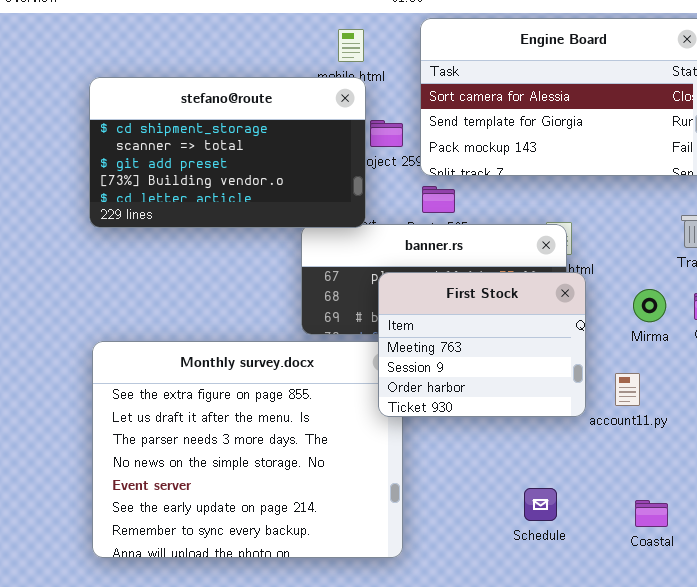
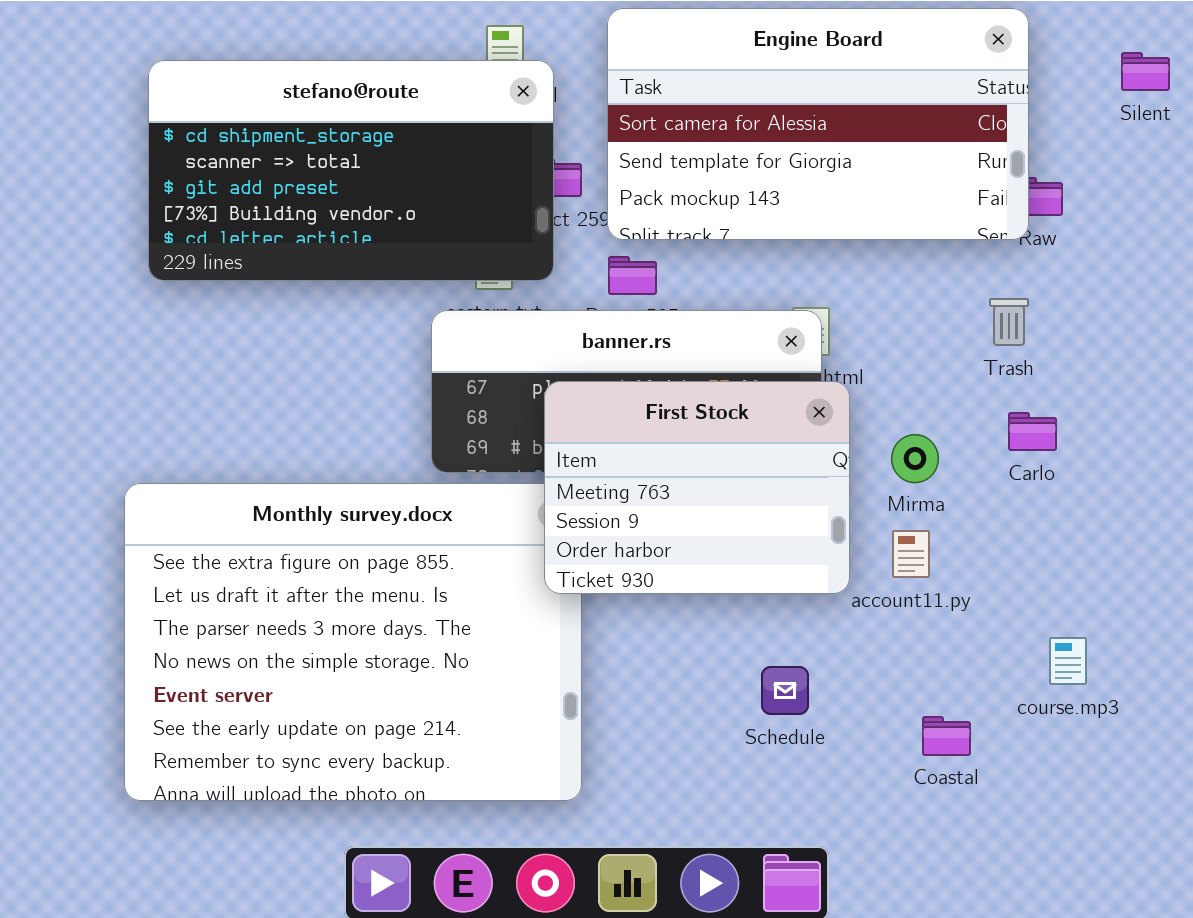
stefano@route: [89,77,366,228] -> [148,60,554,281], moved
Mirma: [633,289,666,322] -> [891,434,939,483], moved
Schedule: [524,488,557,521] -> [761,666,809,715], moved

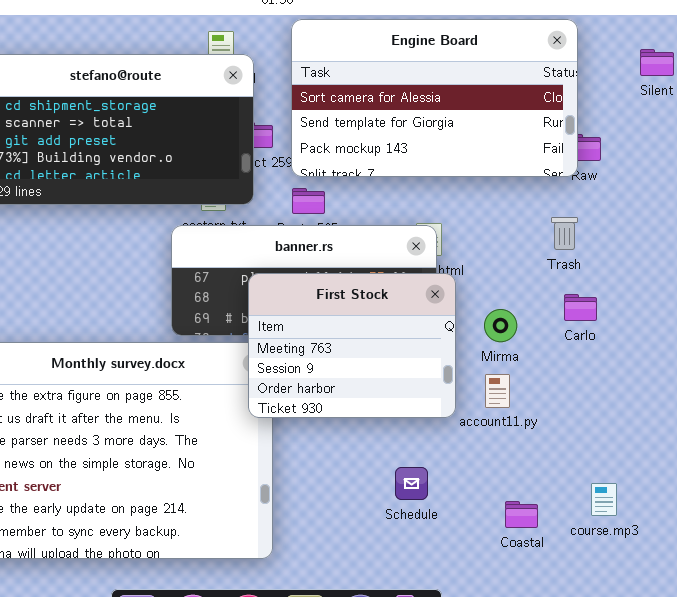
course.mp3: [1049,637,1087,685] -> [591,483,617,516], moved

